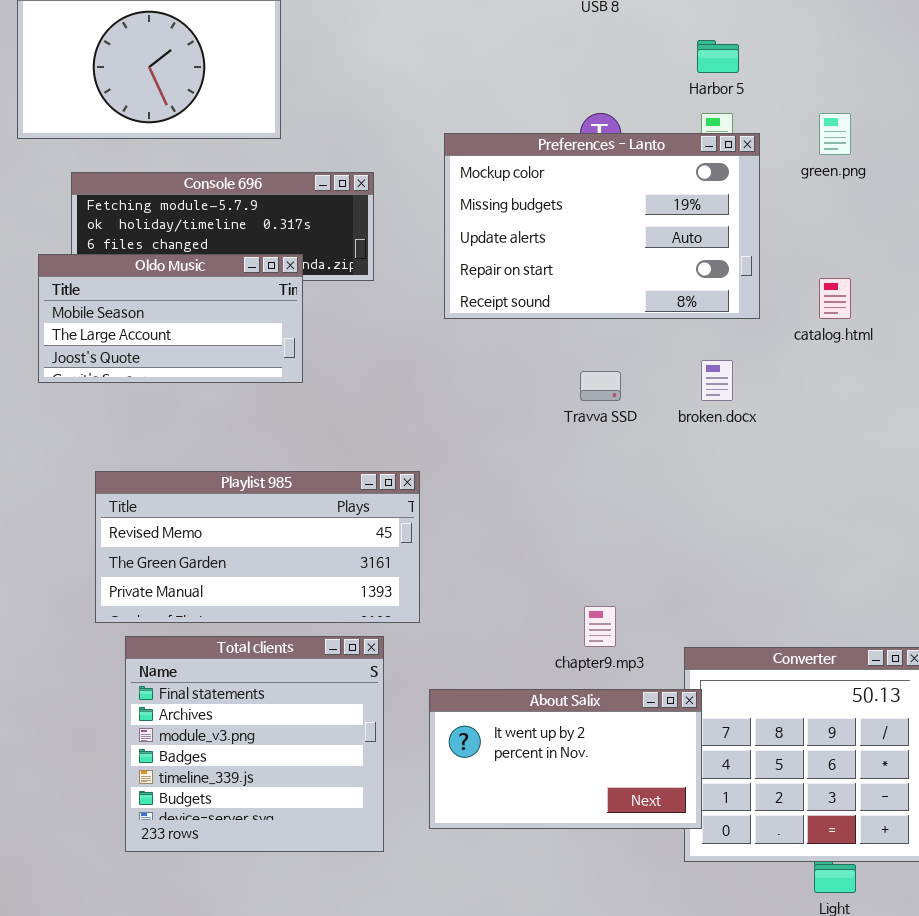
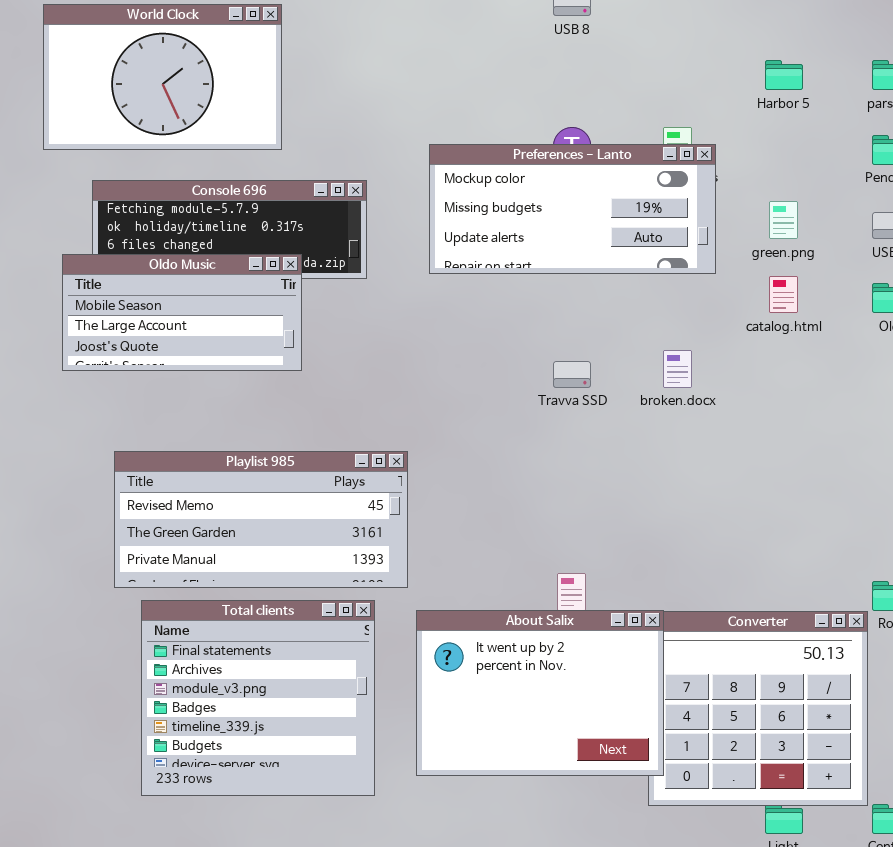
Harbor 5: [697,40,739,73] -> [765,60,803,90], moved
green.png: [819,113,851,155] -> [769,201,798,239], moved
Preferences - Lanto: [444,133,760,319] -> [429,144,716,274], resized
About Salix: [429,689,702,829] -> [416,610,664,776], resized

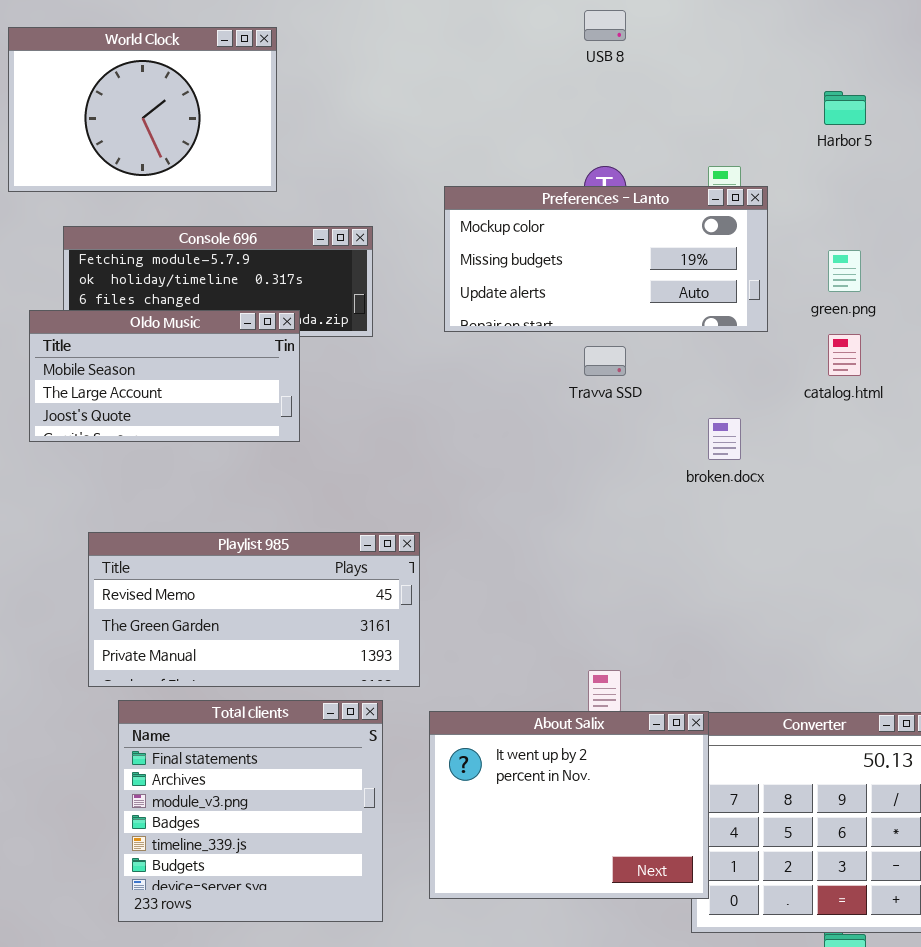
Travva SSD: [553,361,591,388] -> [584,346,626,376], moved

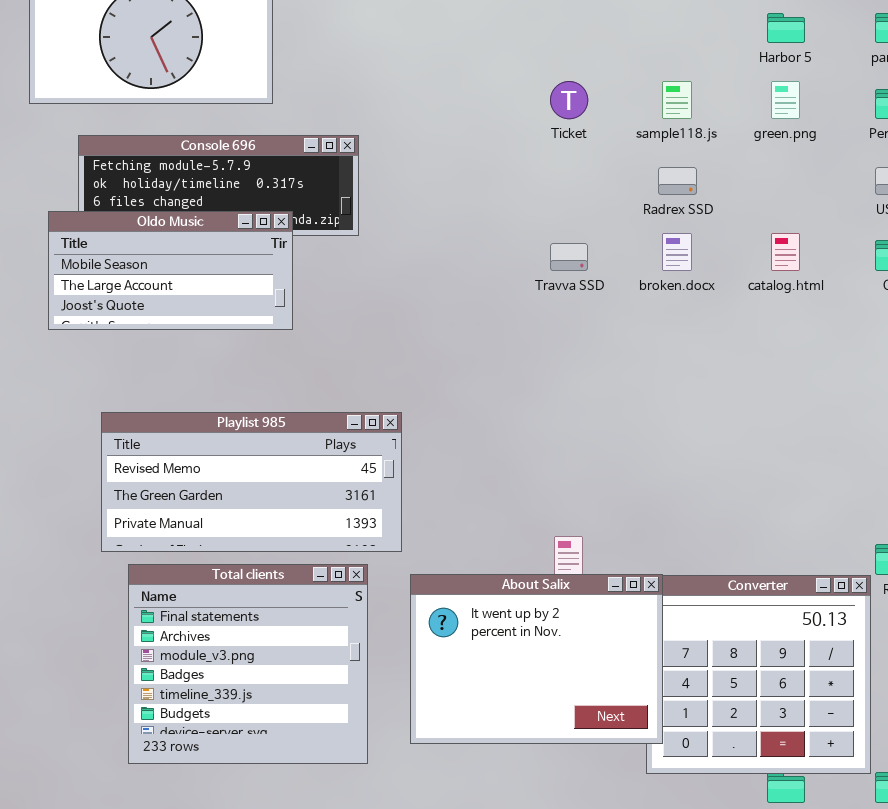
Preferences - Lanto: [444,186,768,332] -> none, closed
green.png: [828,250,861,292] -> [771,81,800,119], moved
broken.docx: [708,418,741,460] -> [662,233,692,271], moved

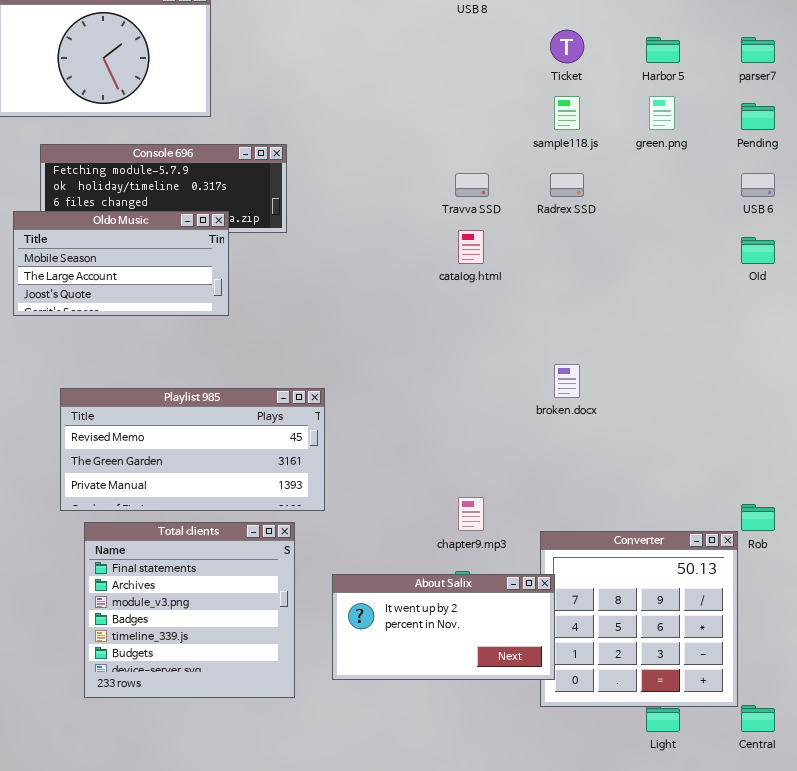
Ticket: [550,81,588,119] -> [550,30,584,63], moved
broken.docx: [662,233,692,271] -> [554,364,580,398], moved
catalog.html: [771,233,800,271] -> [458,230,484,264], moved
Travva SSD: [550,243,588,271] -> [455,173,489,197], moved
About Salix: [410,574,663,744] -> [332,574,555,680], resized

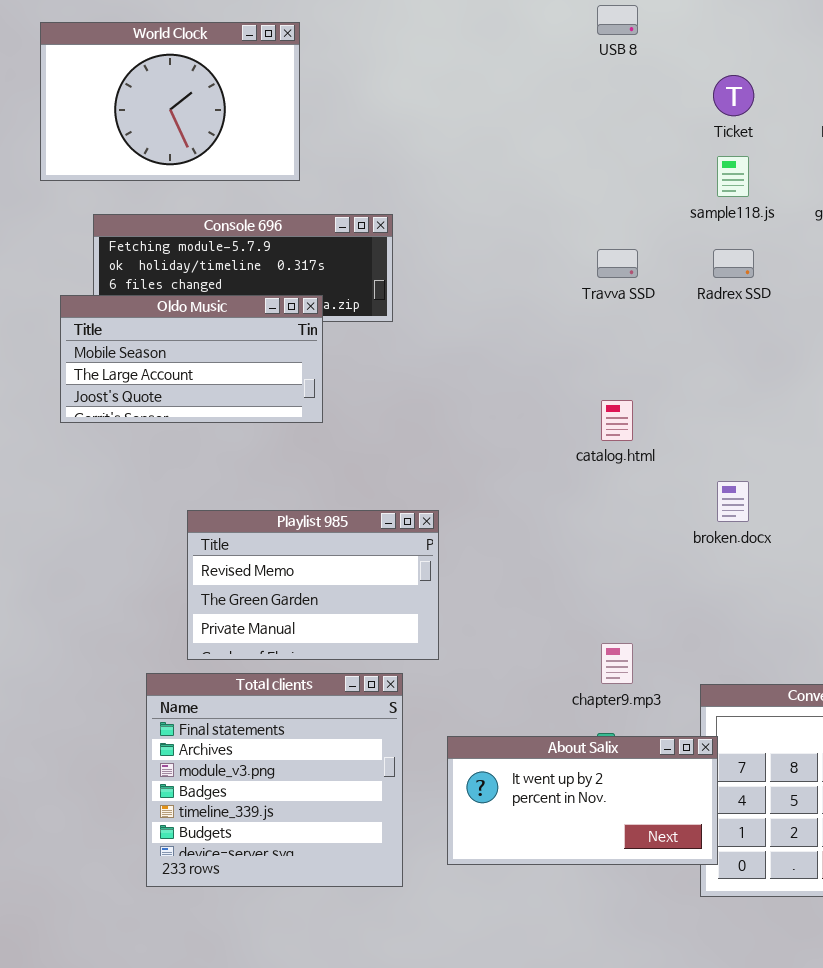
catalog.html: [458,230,484,264] -> [601,400,633,441], moved
Playlist 985: [60,388,325,511] -> [187,510,439,660], resized

